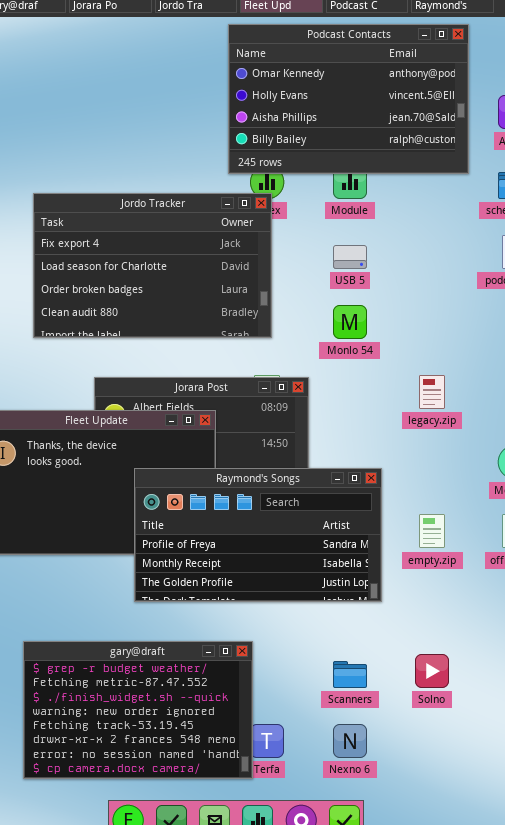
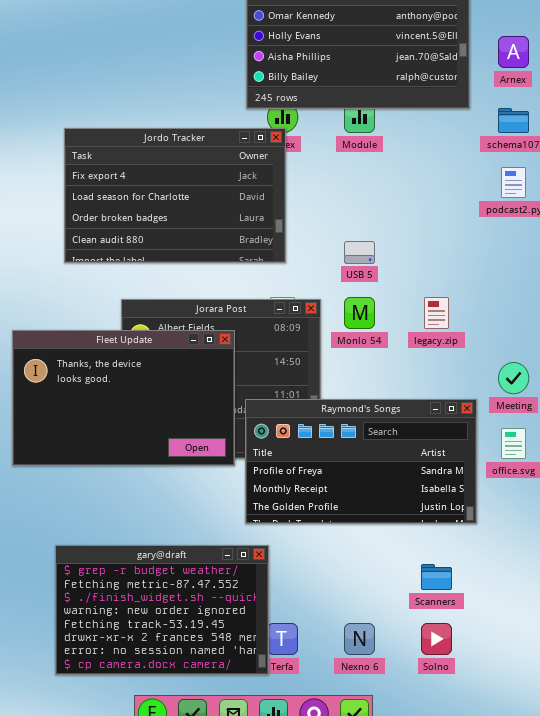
USB 5: [333,245,367,269] -> [344,241,375,264], moved
Monlo 54: [333,305,367,339] -> [344,297,375,329], moved
Raymond's Songs: [134,468,382,602] -> [245,399,477,524], moved
Solno: [415,654,449,688] -> [421,623,452,655], moved
Scanners: [333,661,367,688] -> [421,564,452,590], moved

